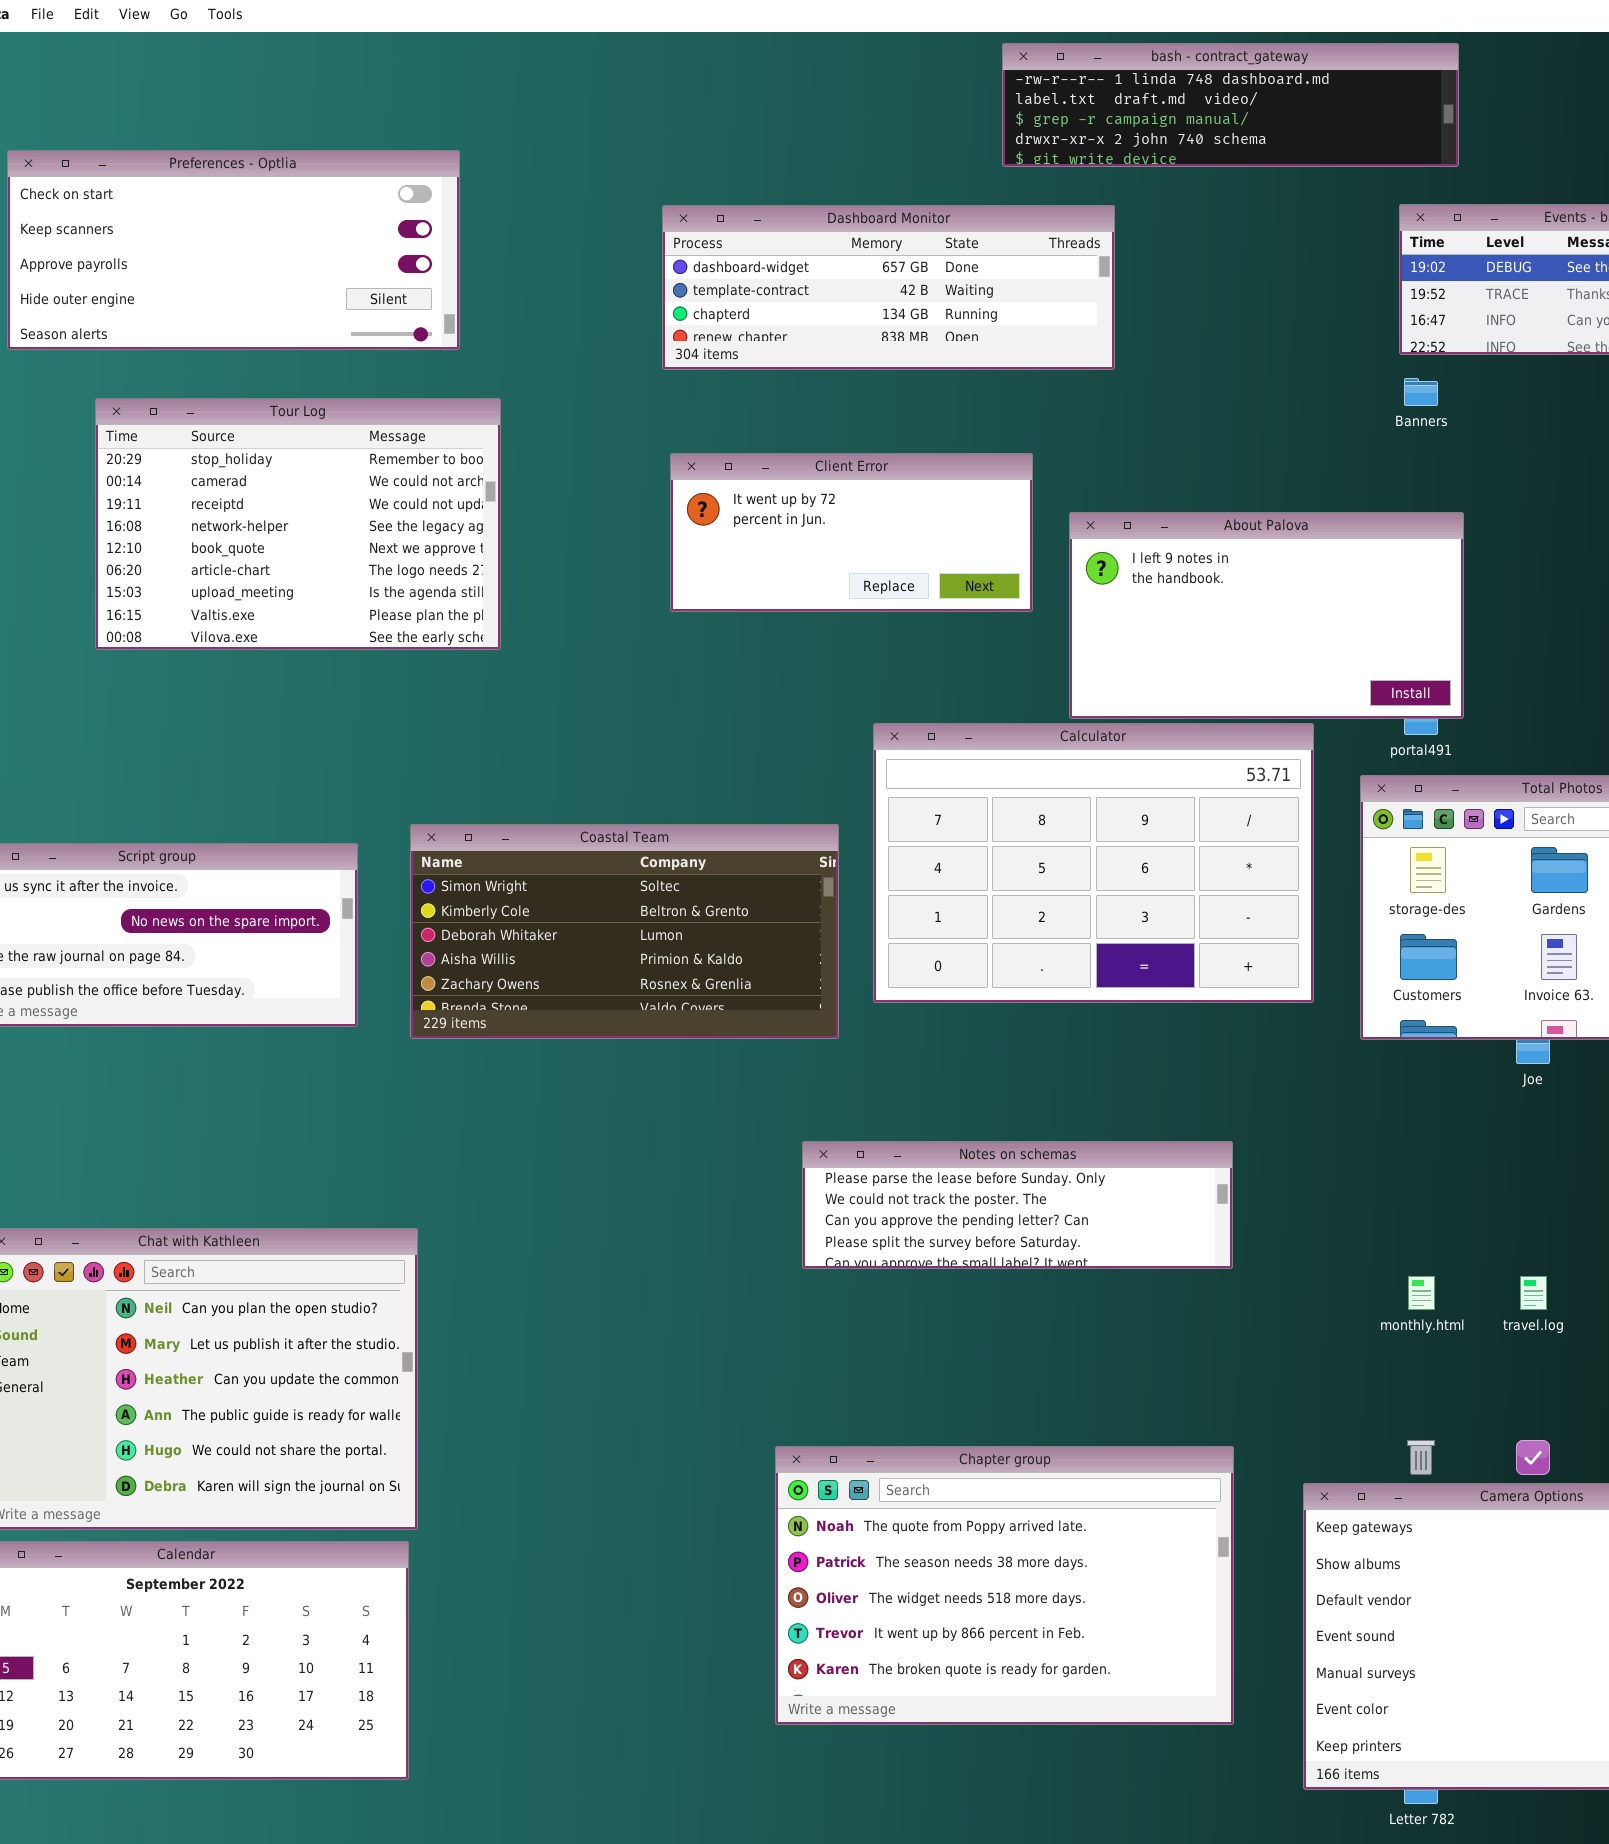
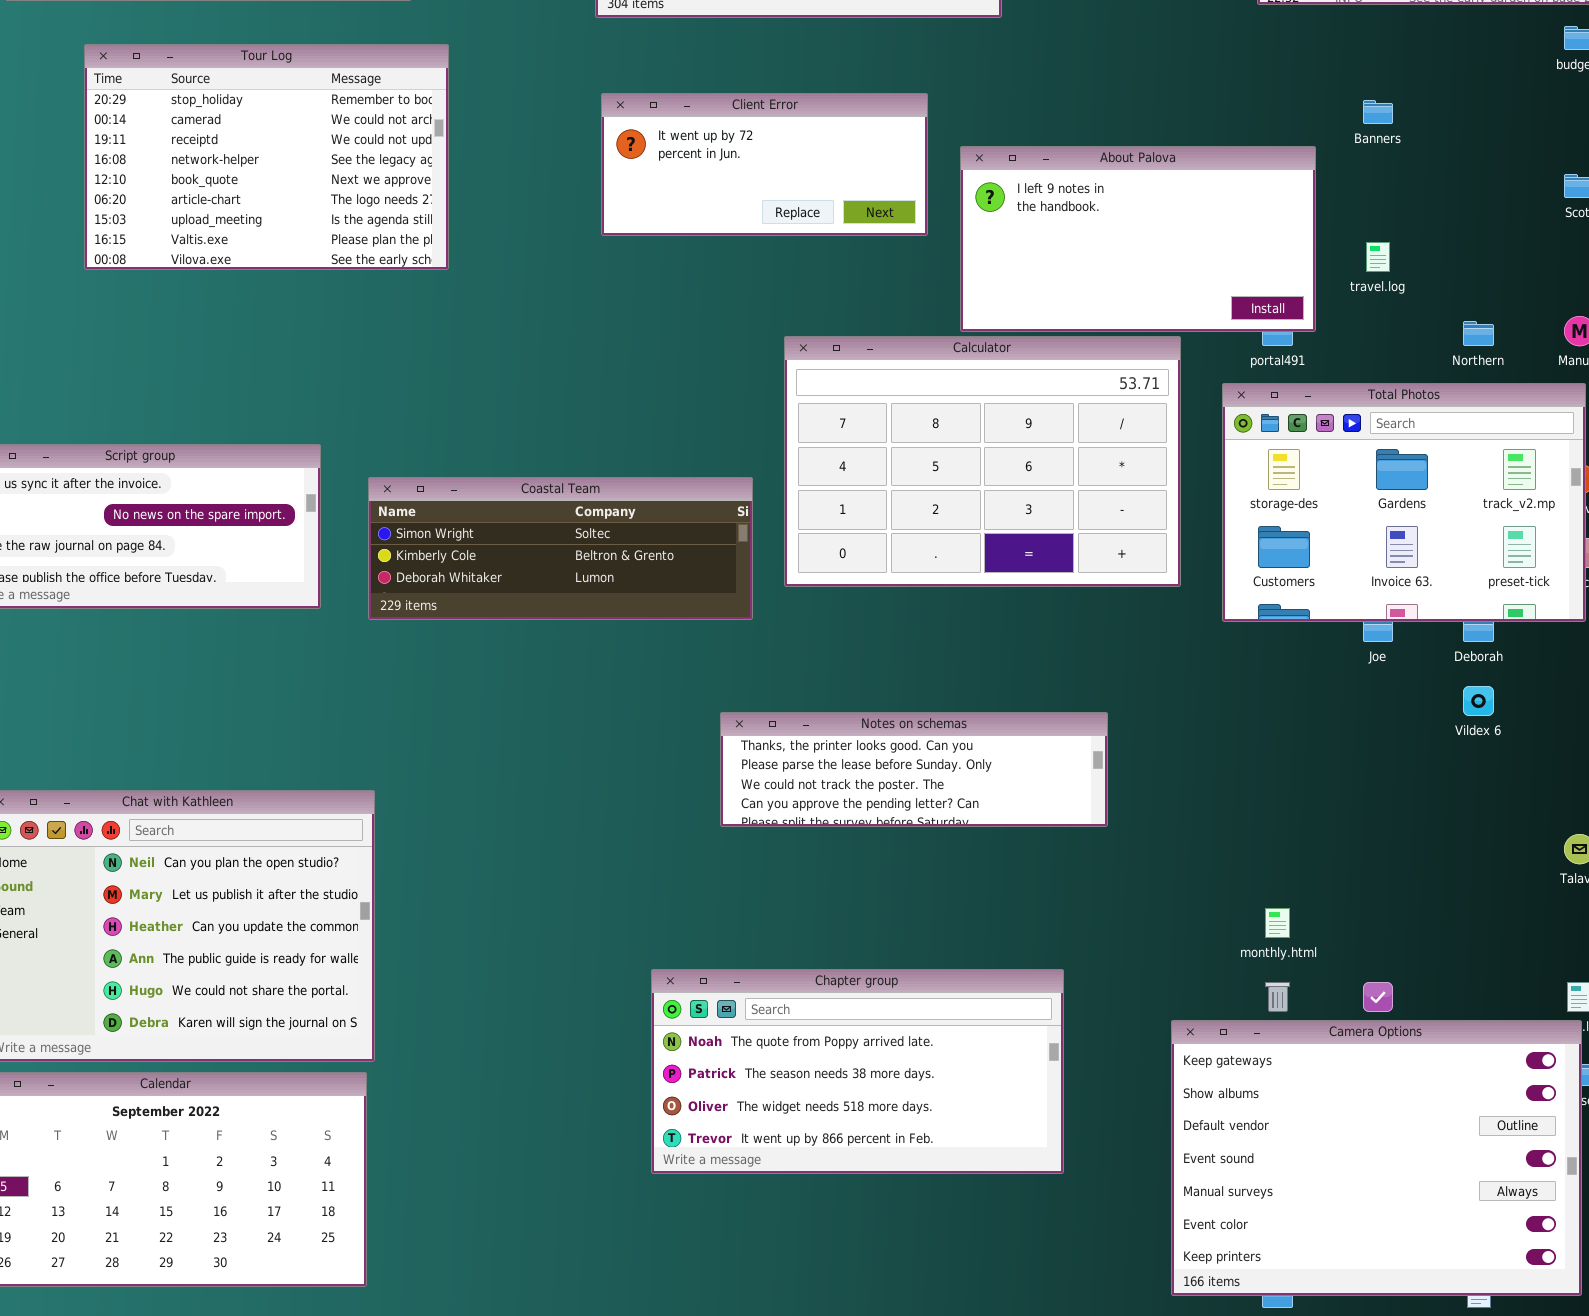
Banners: [1404,378,1438,406] -> [1363,100,1393,124], moved
Coastal Team: [410,824,839,1039] -> [368,477,753,620], resized
Notes on schemas: [802,1141,1233,1269] -> [720,712,1108,827], scrolled up 1 row
monthly.html: [1408,1276,1435,1310] -> [1265,908,1290,938], moved
travel.log: [1520,1276,1547,1310] -> [1366,242,1390,272], moved
Chapter group: [775,1446,1234,1725] -> [651,969,1064,1174], moved, resized

